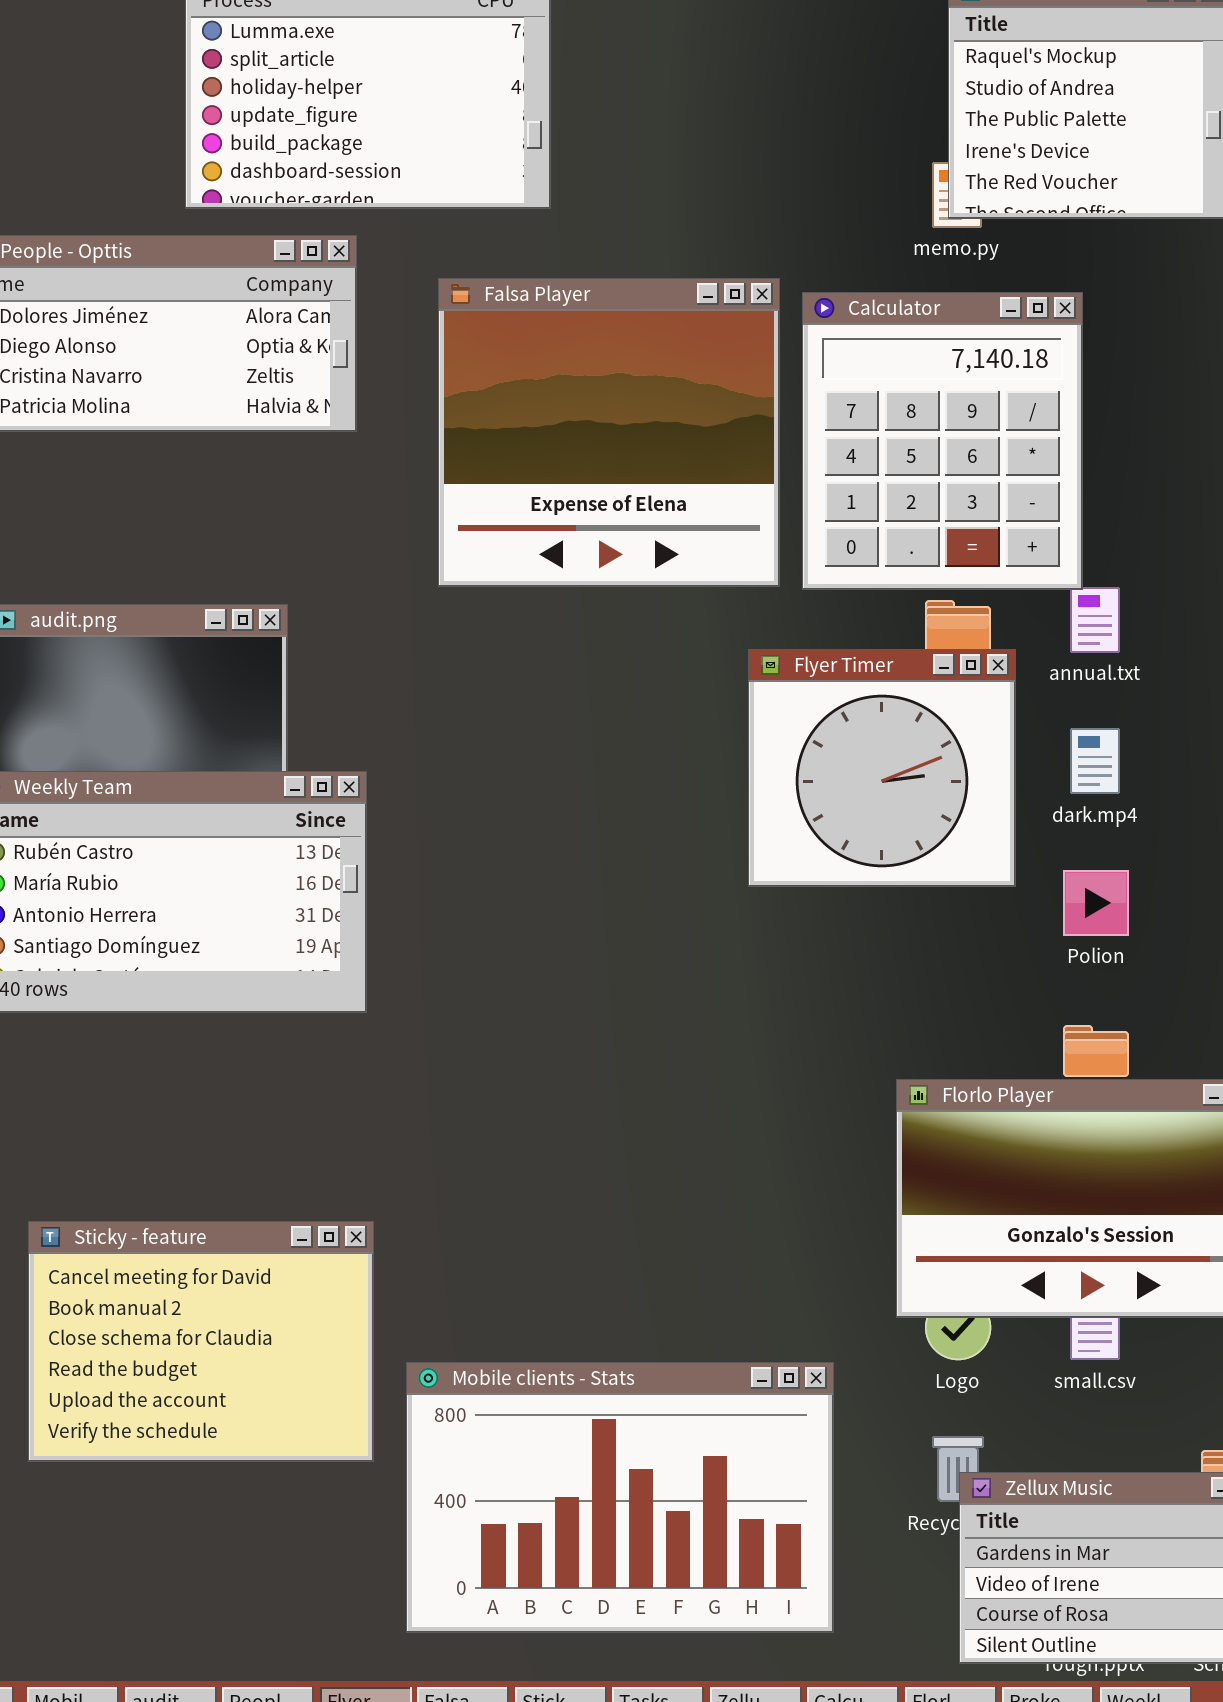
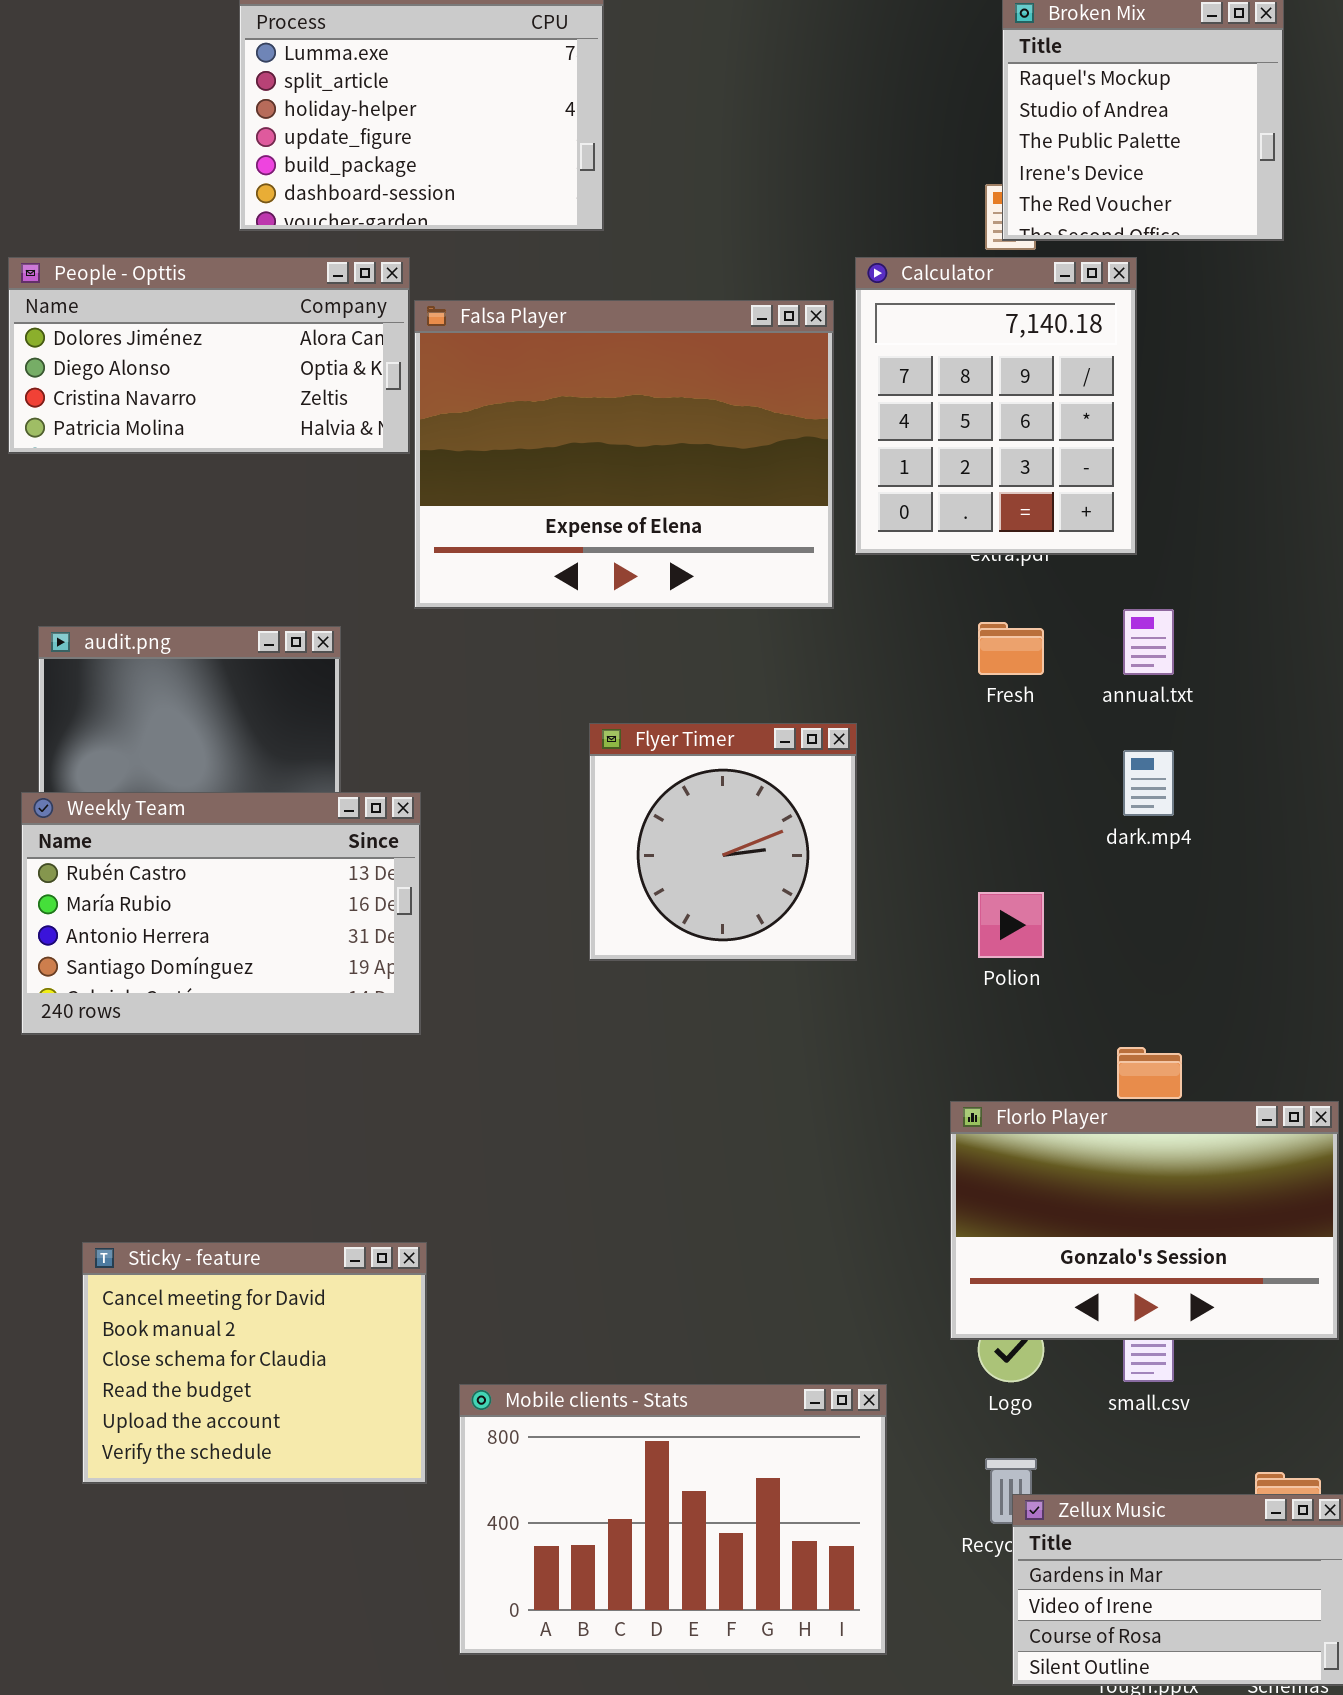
Falsa Player: [438,278,780,587] -> [414,300,834,609], resized
Calculator: [802,292,1083,590] -> [855,257,1137,555], moved
Flyer Timer: [748,649,1016,887] -> [589,723,857,961], moved
Polion: [1063,870,1129,936] -> [978,892,1044,958], moved

